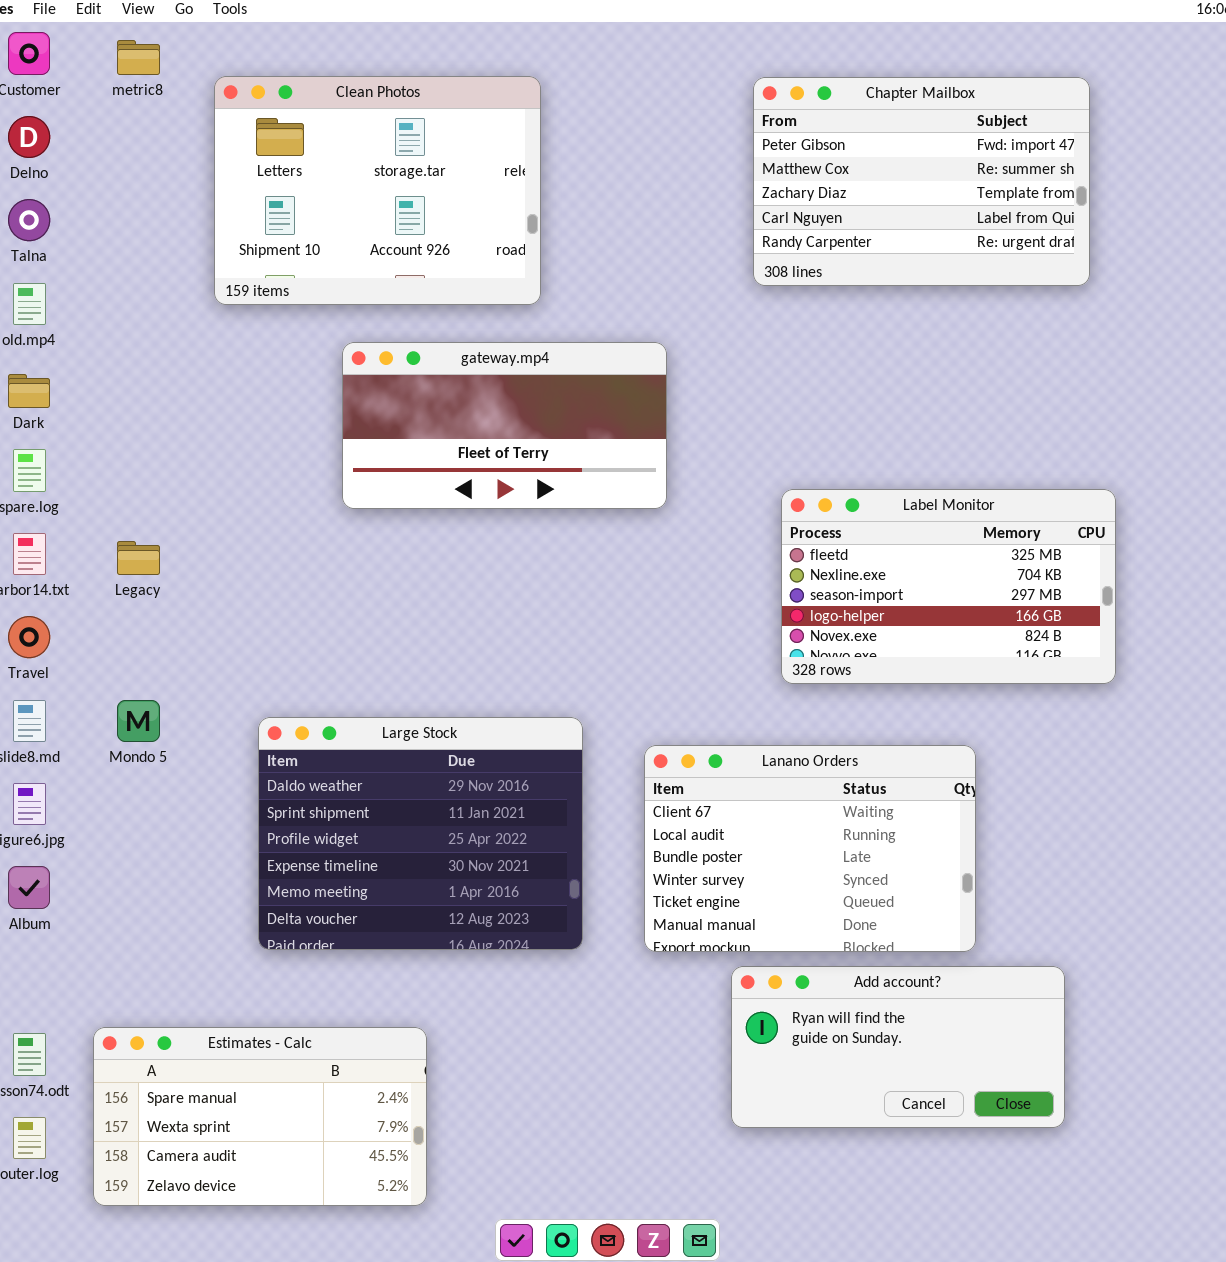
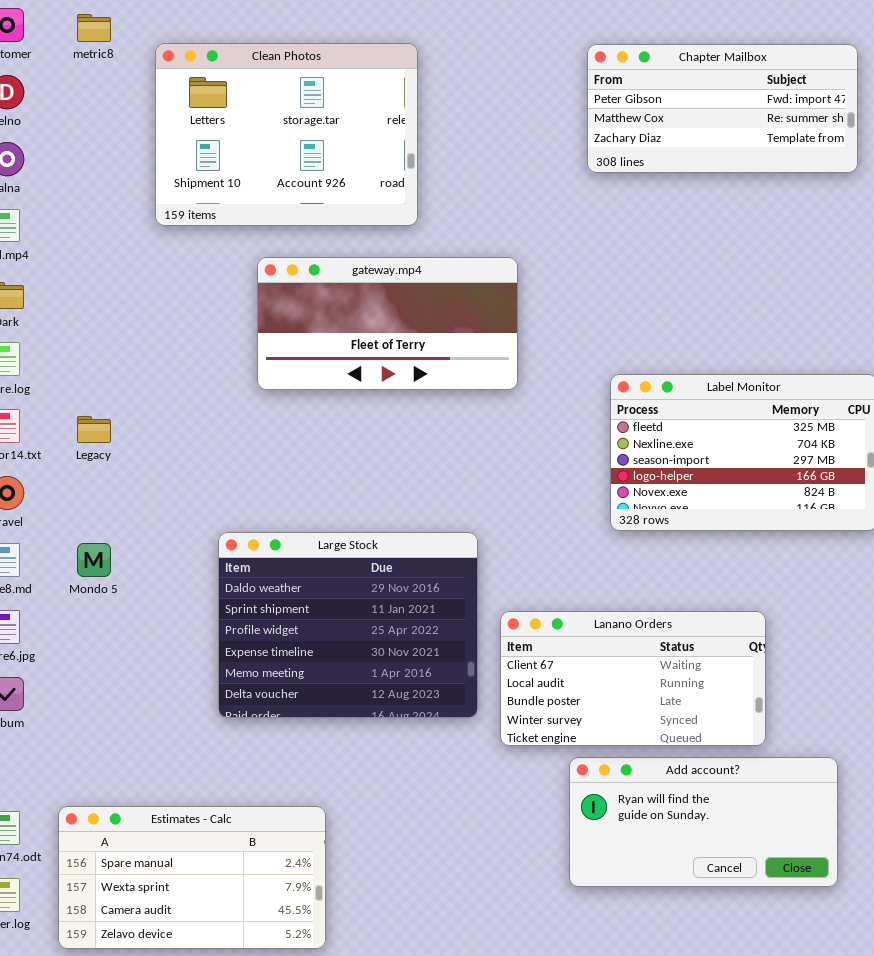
Chapter Mailbox: [753,77,1090,286] -> [587,44,858,173], resized
Large Stock: [258,717,583,950] -> [218,532,478,718], moved
Lanano Orders: [644,745,976,952] -> [500,611,766,746], resized

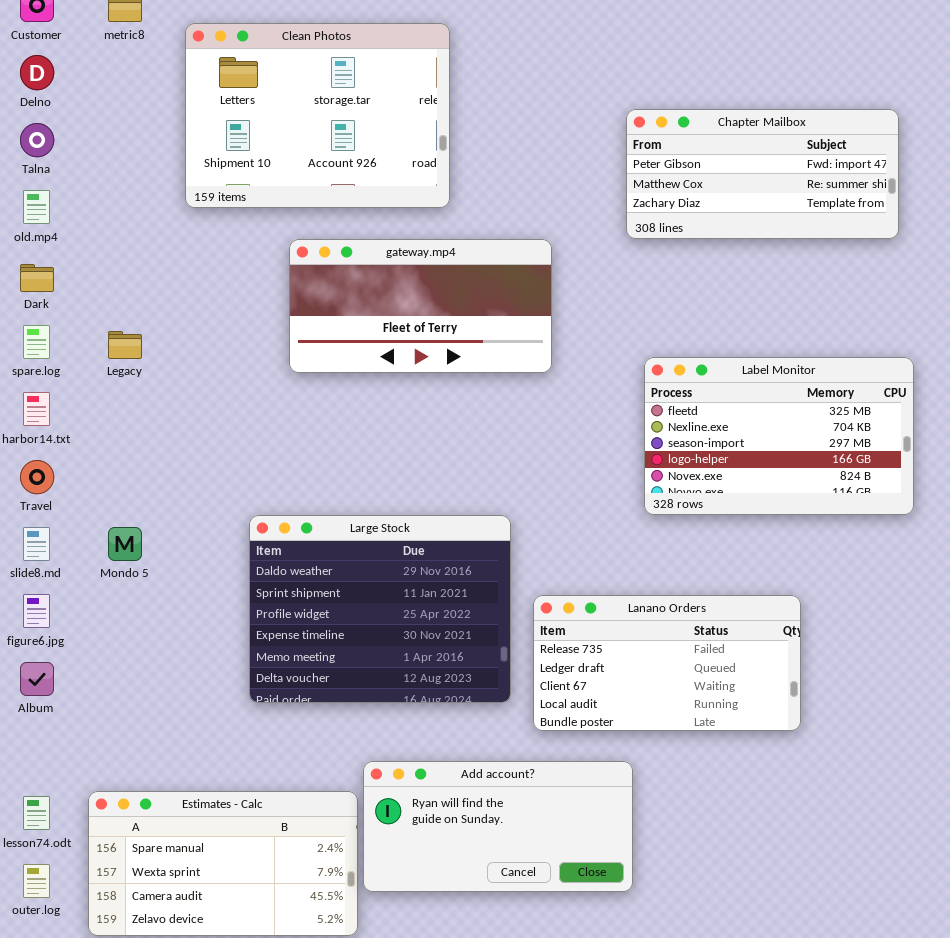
Chapter Mailbox: [587,44,858,173] -> [626,109,899,239], moved
Legacy: [77,416,111,443] -> [108,331,142,359], moved
Lanano Orders: [500,611,766,746] -> [533,595,801,731], scrolled up 2 rows
Add account?: [569,757,838,887] -> [363,761,633,892], moved

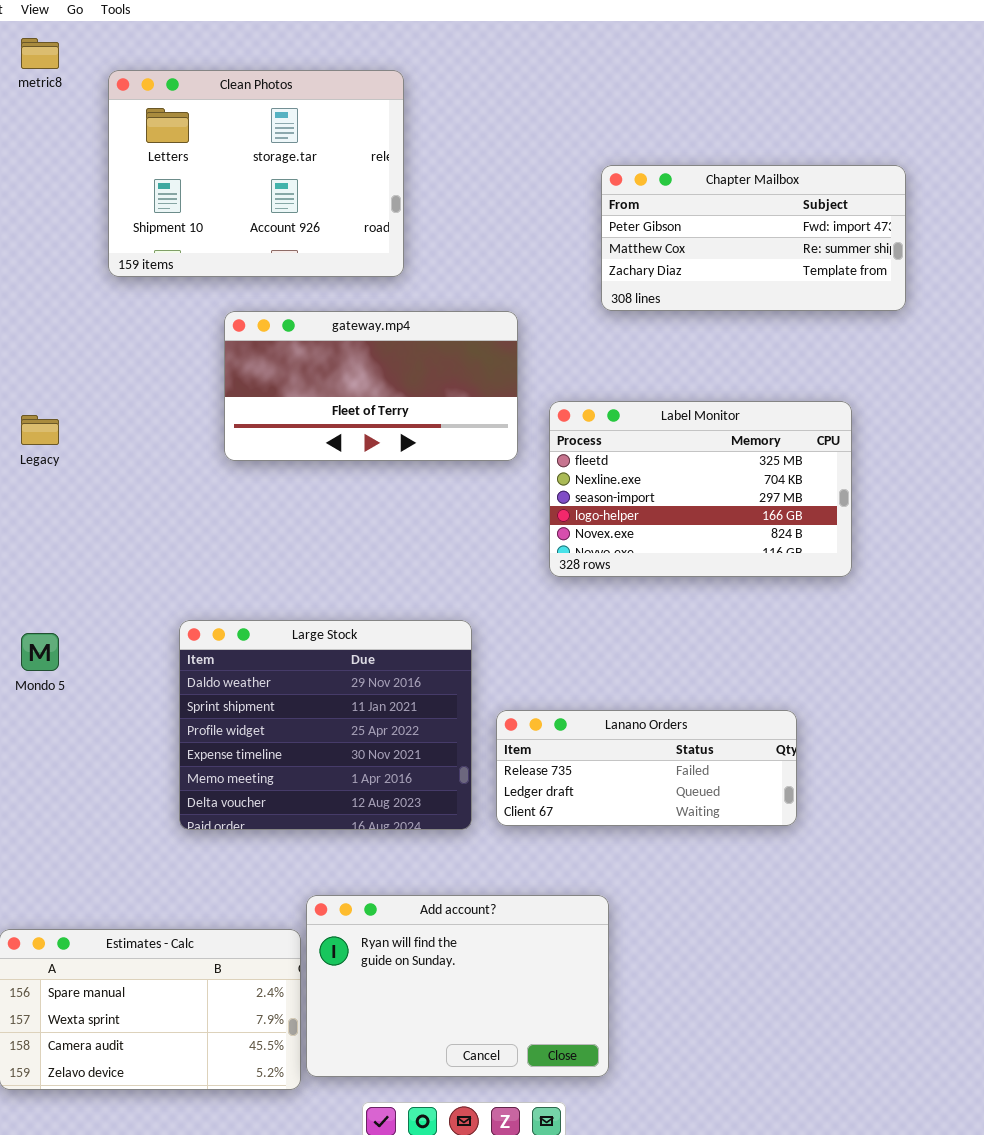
Label Monitor: [644,357,914,515] -> [549,401,852,577], moved
Lanano Orders: [533,595,801,731] -> [496,710,797,826], resized
Add account?: [363,761,633,892] -> [306,895,609,1077], resized

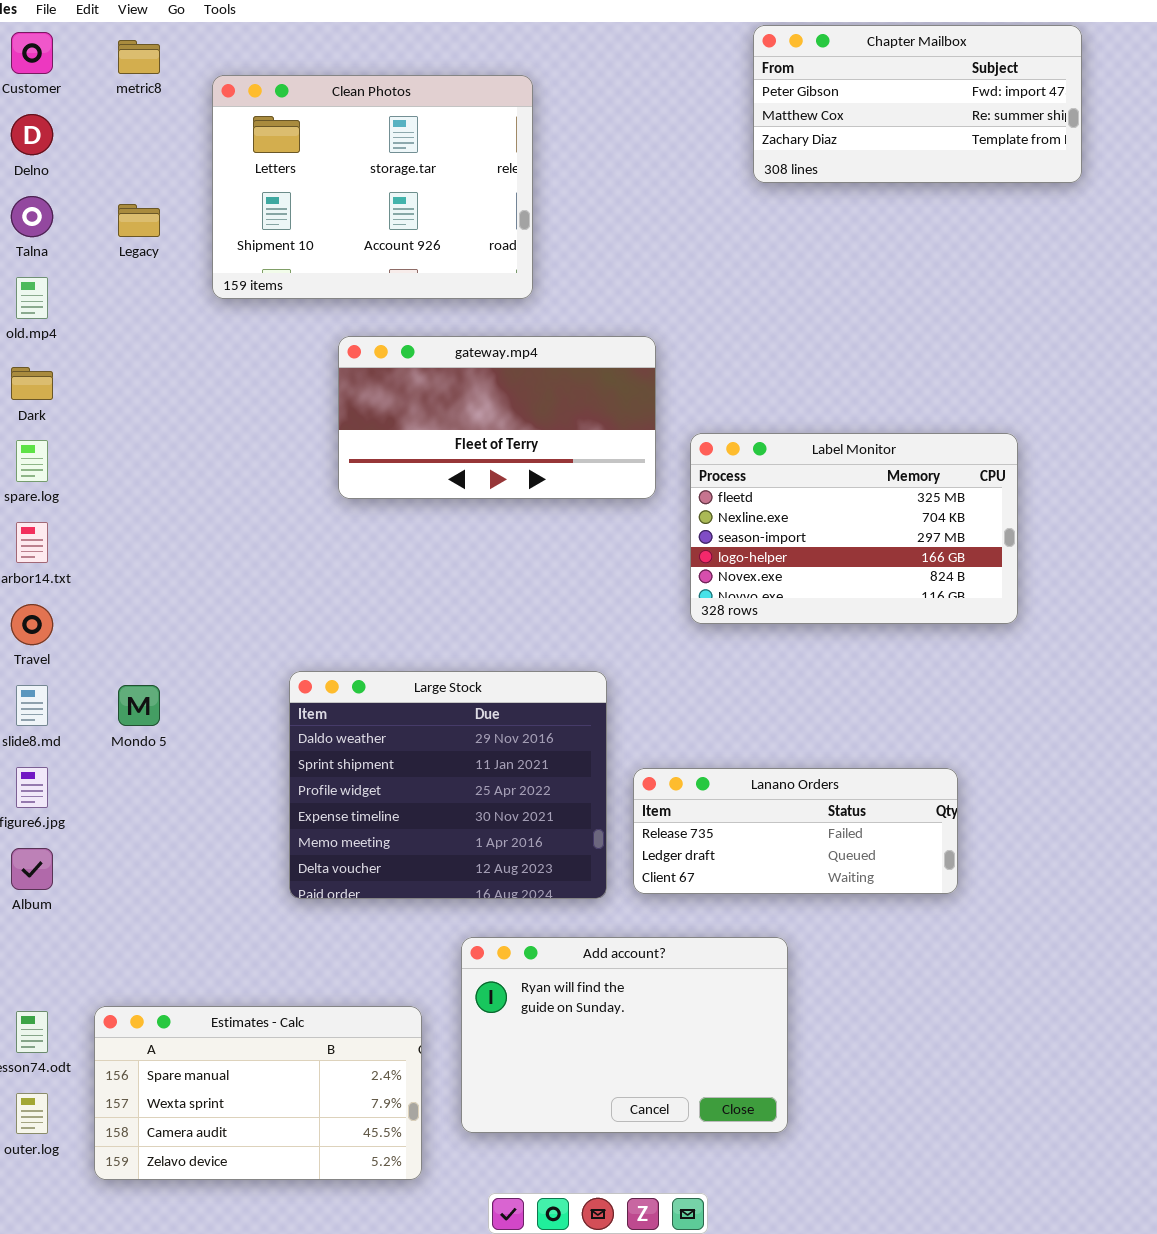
Chapter Mailbox: [601,165,906,311] -> [753,25,1082,183], moved
Legacy: [21,415,59,445] -> [118,204,160,237], moved
Add account?: [306,895,609,1077] -> [461,937,788,1133], moved

